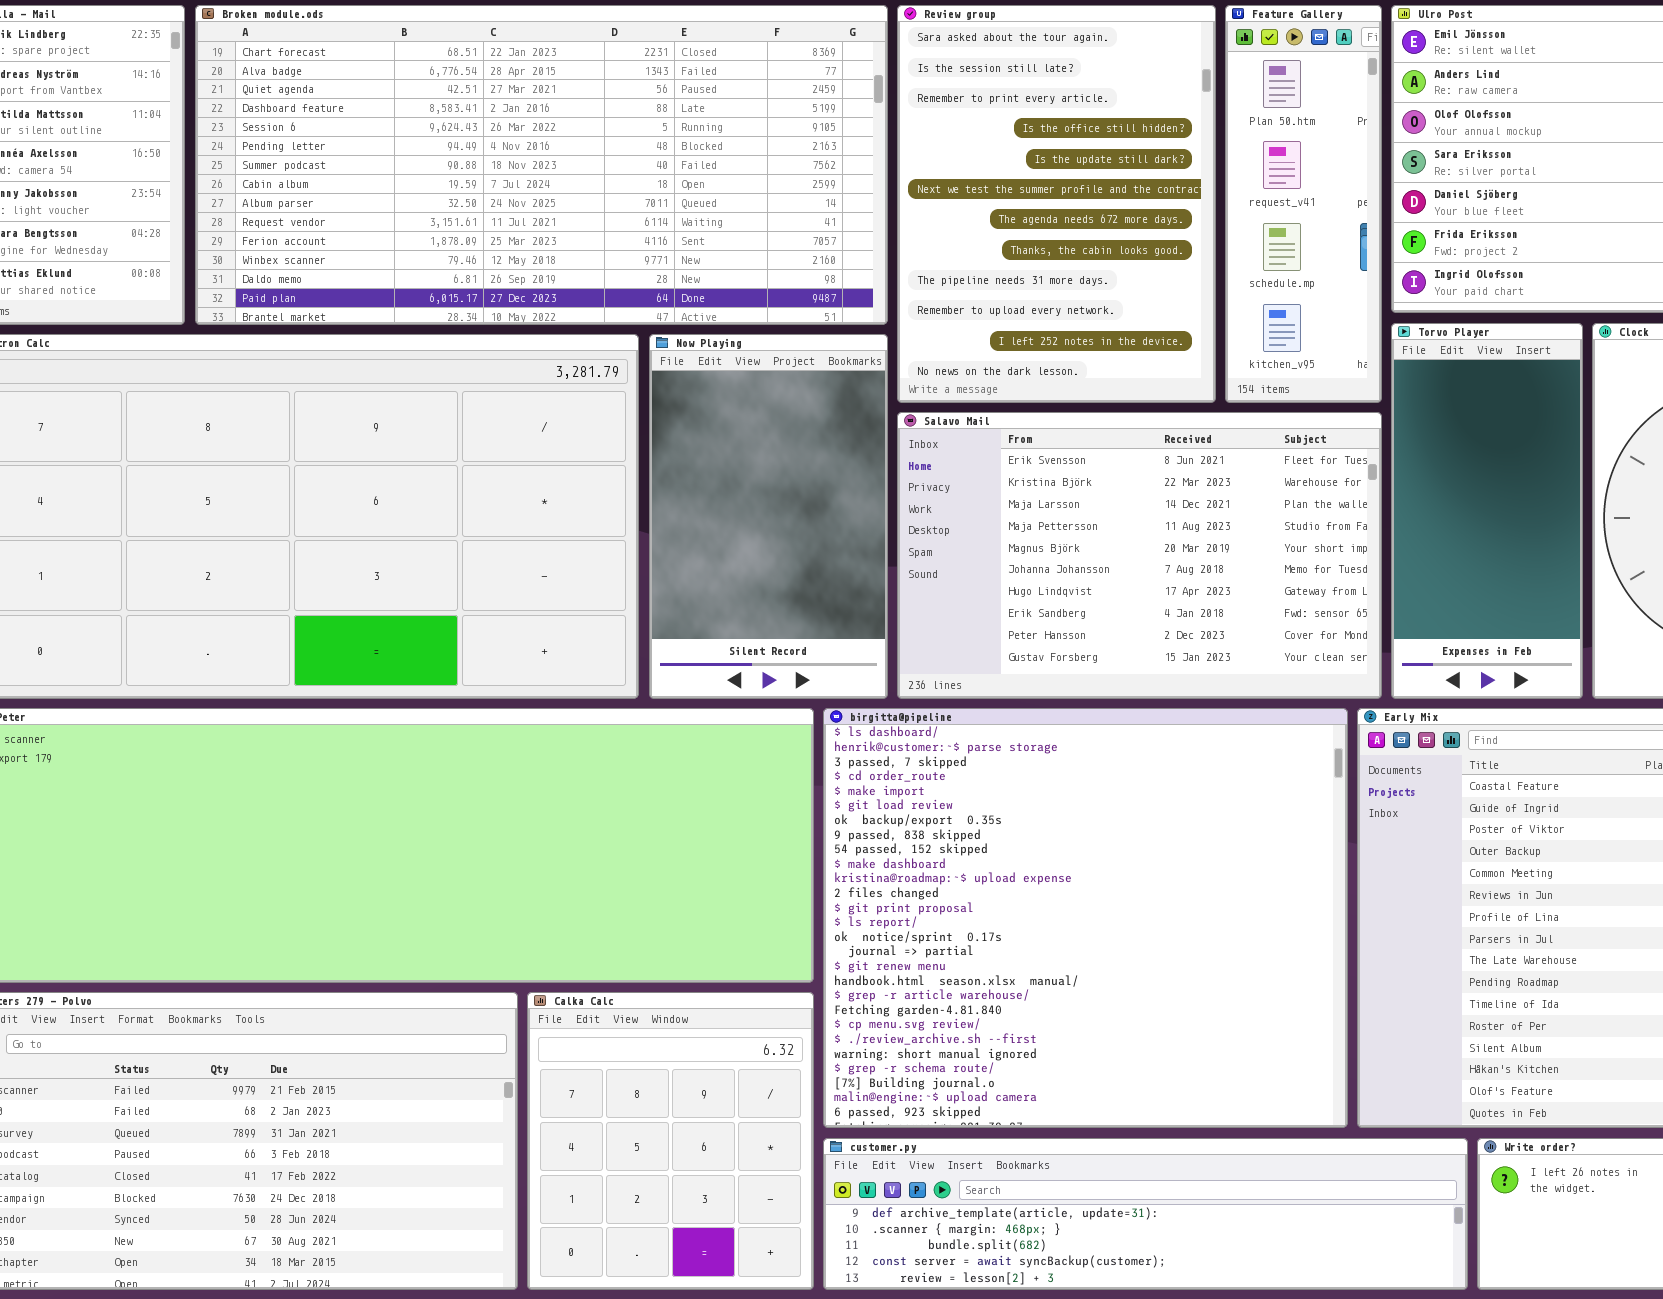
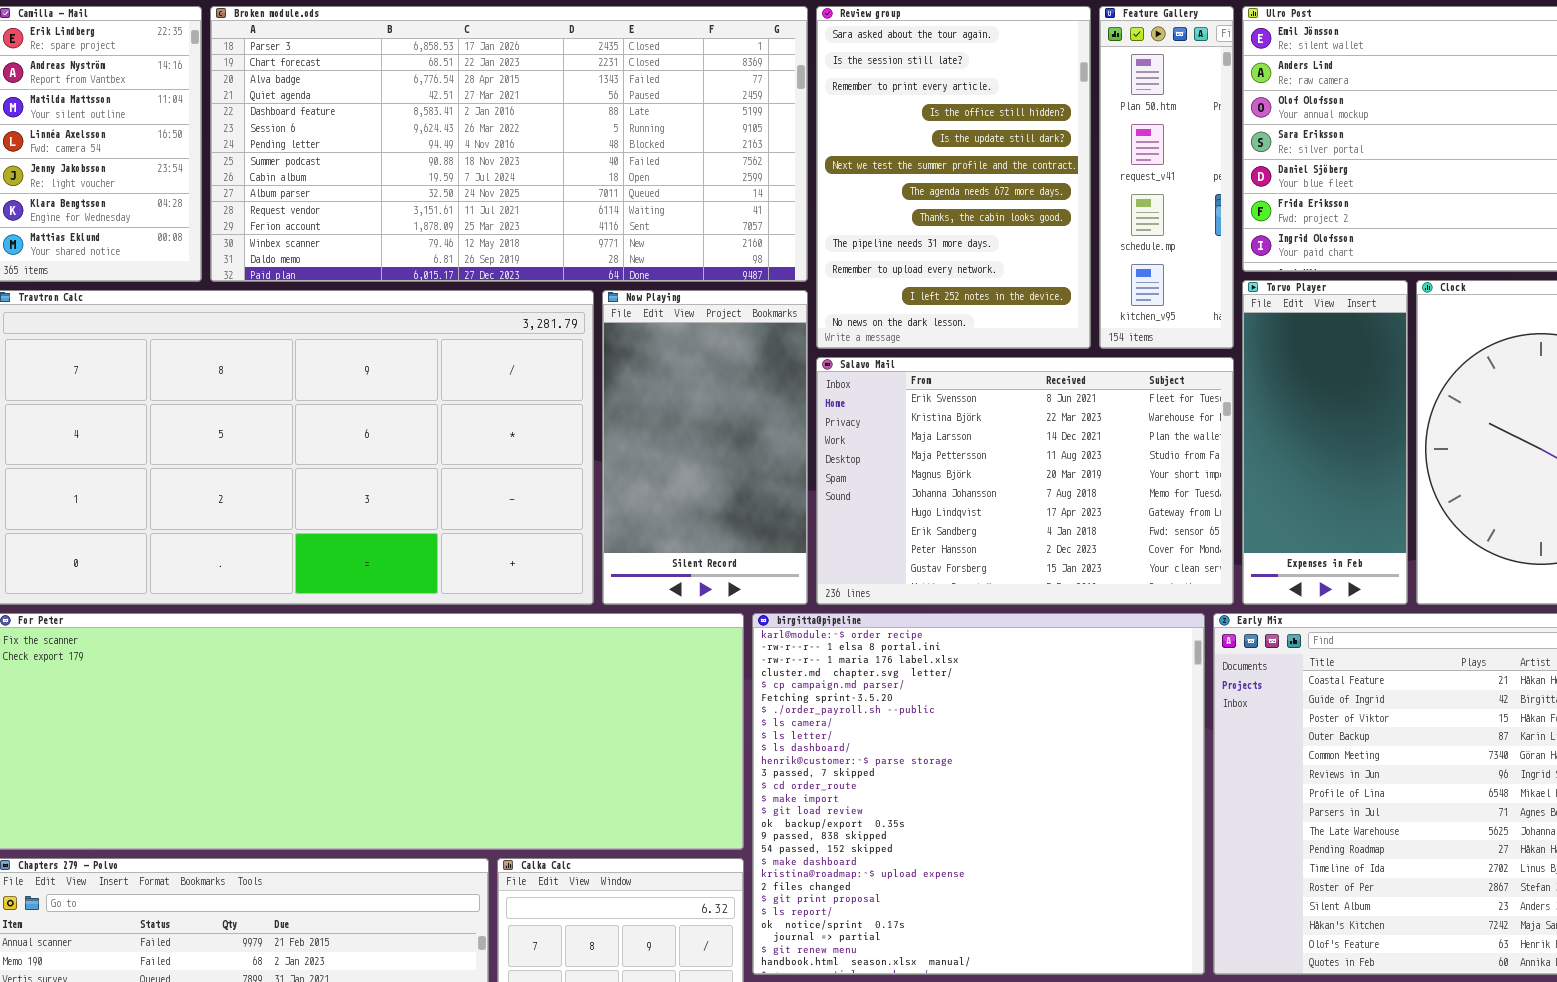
Broken module.ods: [195,5,888,325] -> [210,6,808,282], scrolled up 1 row
birgitta@pipeline: [823,708,1348,1128] -> [752,613,1205,975], scrolled up 9 rows

